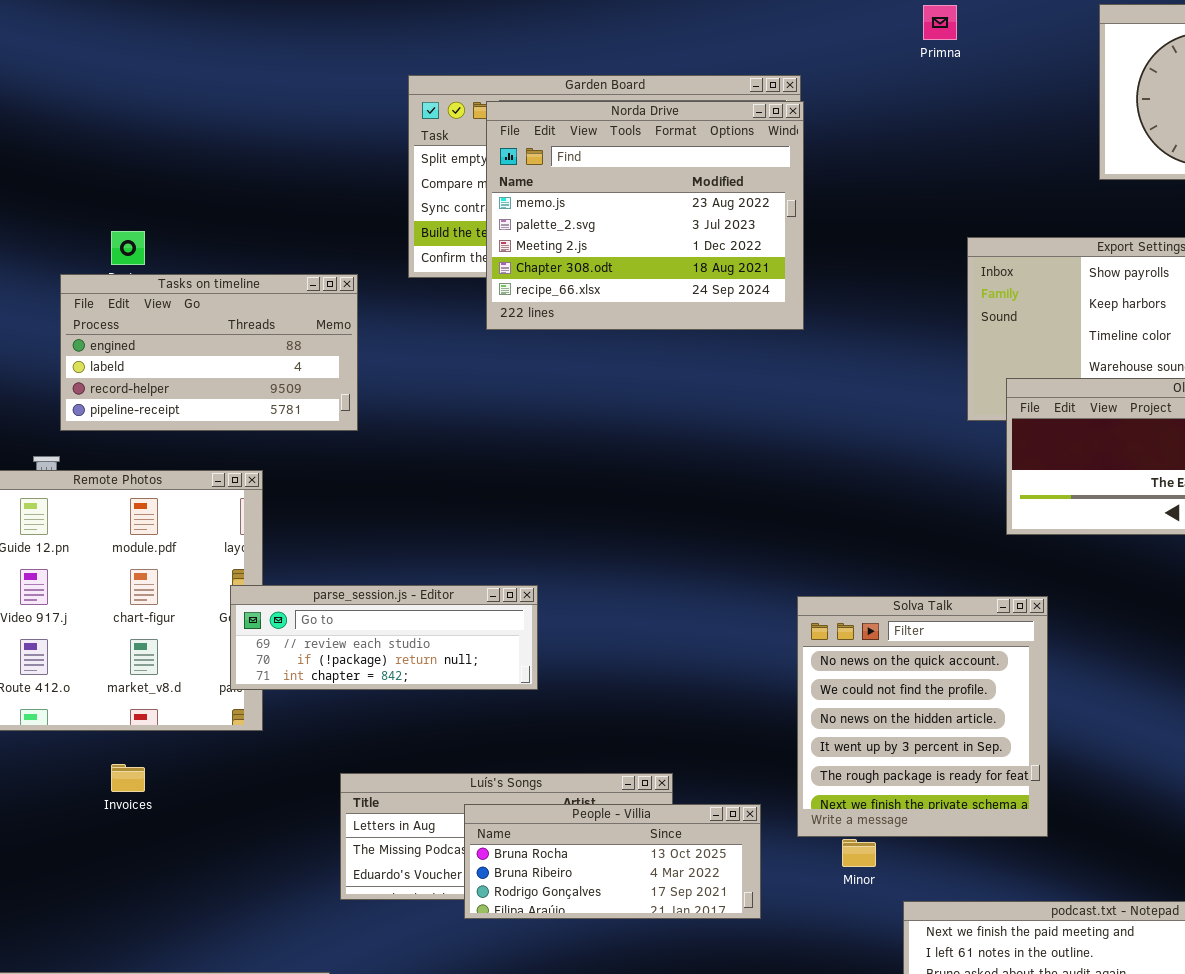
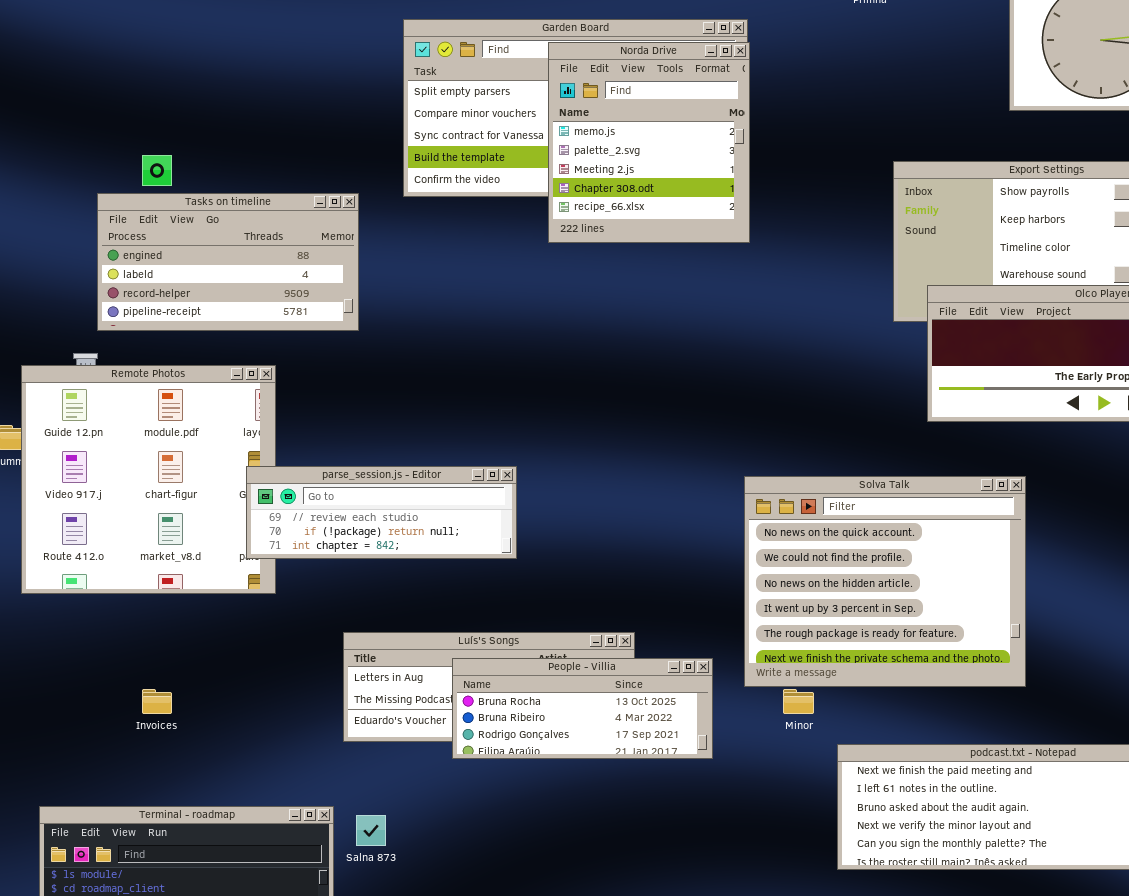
Norda Drive: [486,101,804,330] -> [548,42,750,243], resized
Solva Talk: [797,596,1048,837] -> [744,476,1026,687], resized
Invoices: [111,764,145,792] -> [142,689,172,714], moved

